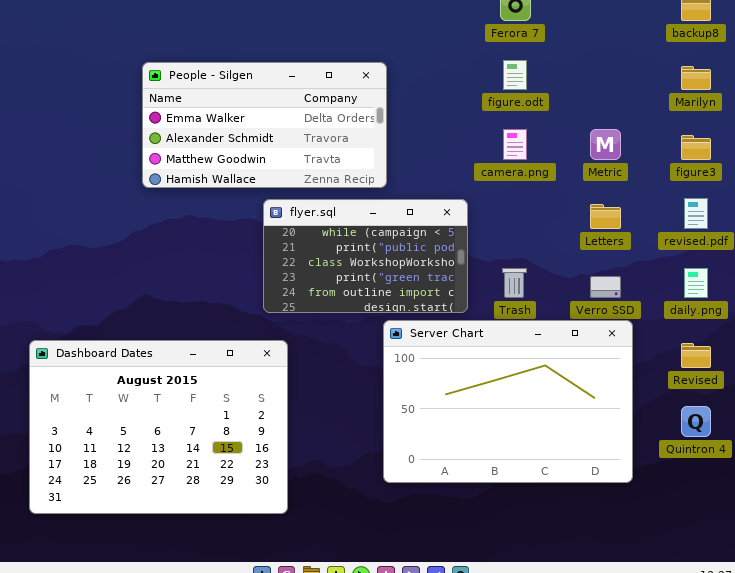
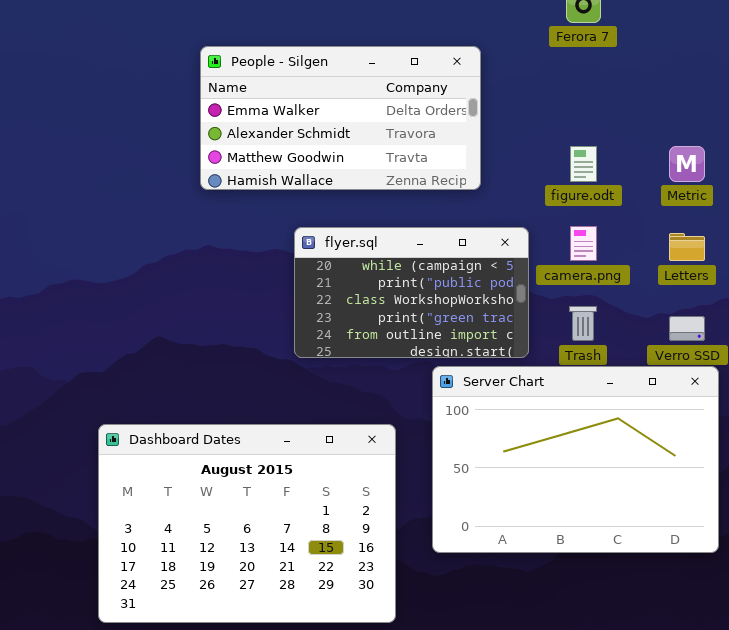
figure.odt: [503,60,527,90] -> [570,146,597,182], moved
People - Silgen: [142,62,387,188] -> [200,46,481,190], moved
camera.png: [503,129,527,160] -> [570,226,597,261], moved
Dashboard Dates: [29,340,288,514] -> [98,424,396,623], moved

